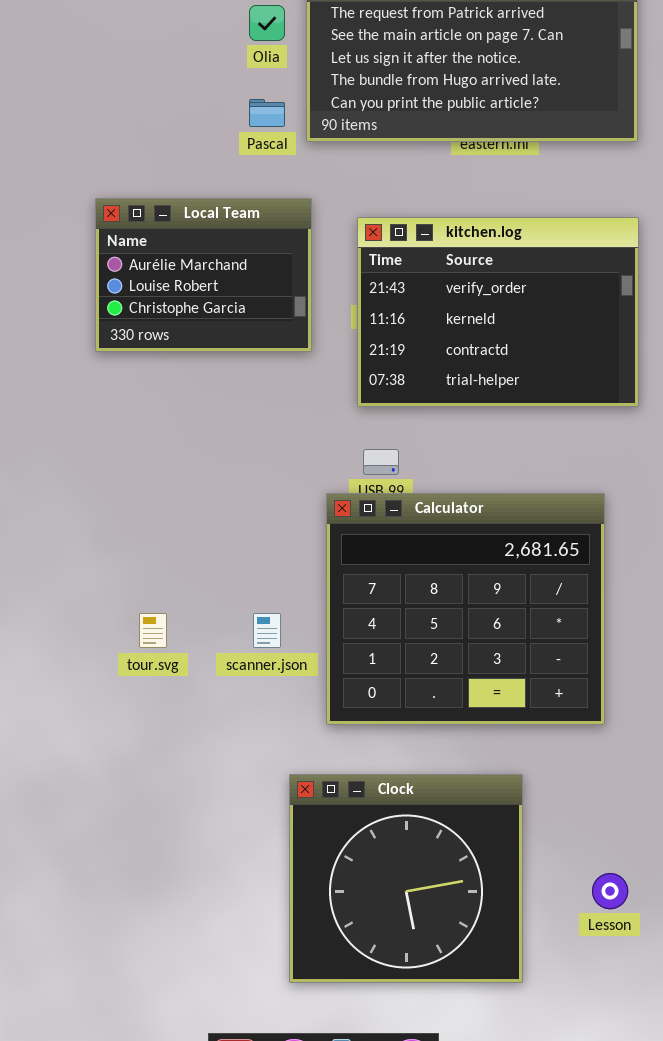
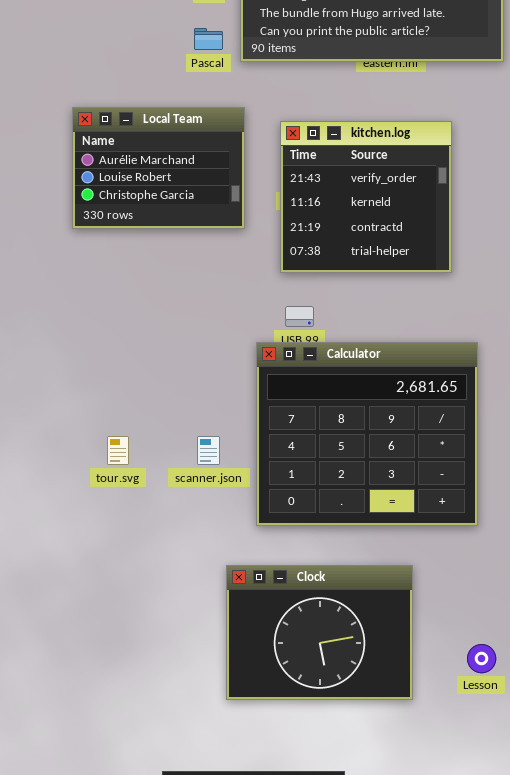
kitchen.log: [357,217,639,407] -> [280,121,452,273], resized
Clock: [289,774,523,983] -> [226,565,413,700], resized

